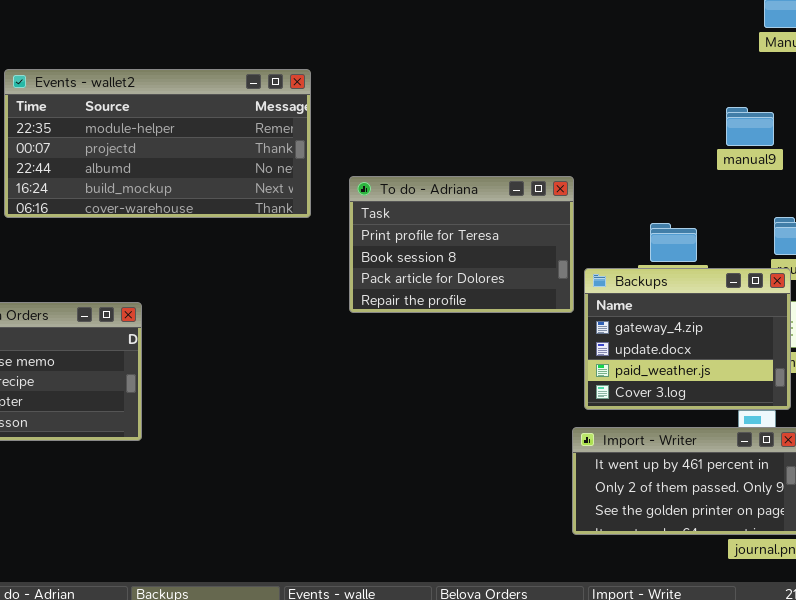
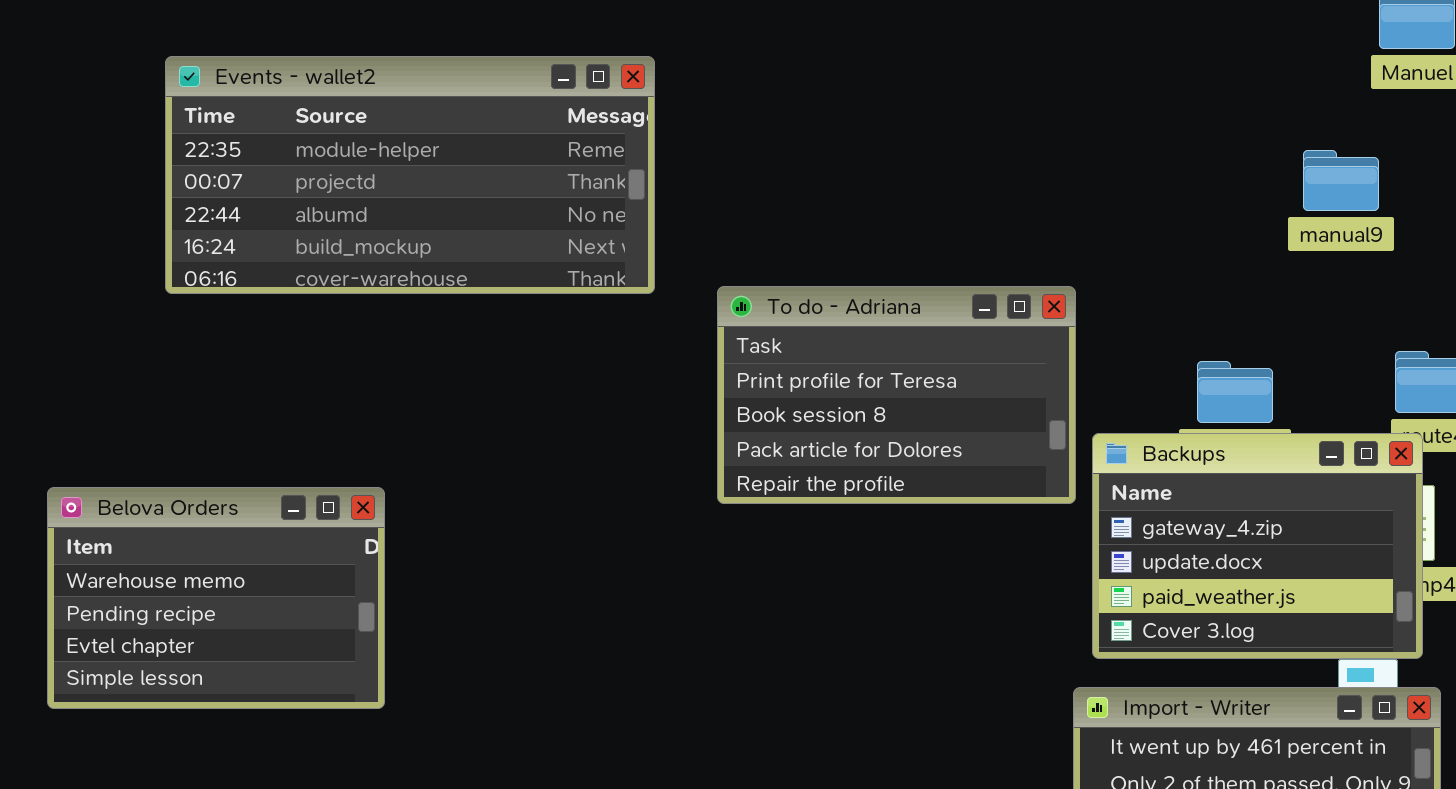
Events - wallet2: [4,69,311,218] -> [165,56,655,294], moved
manual9: [726,107,774,146] -> [1303,150,1379,211], moved

